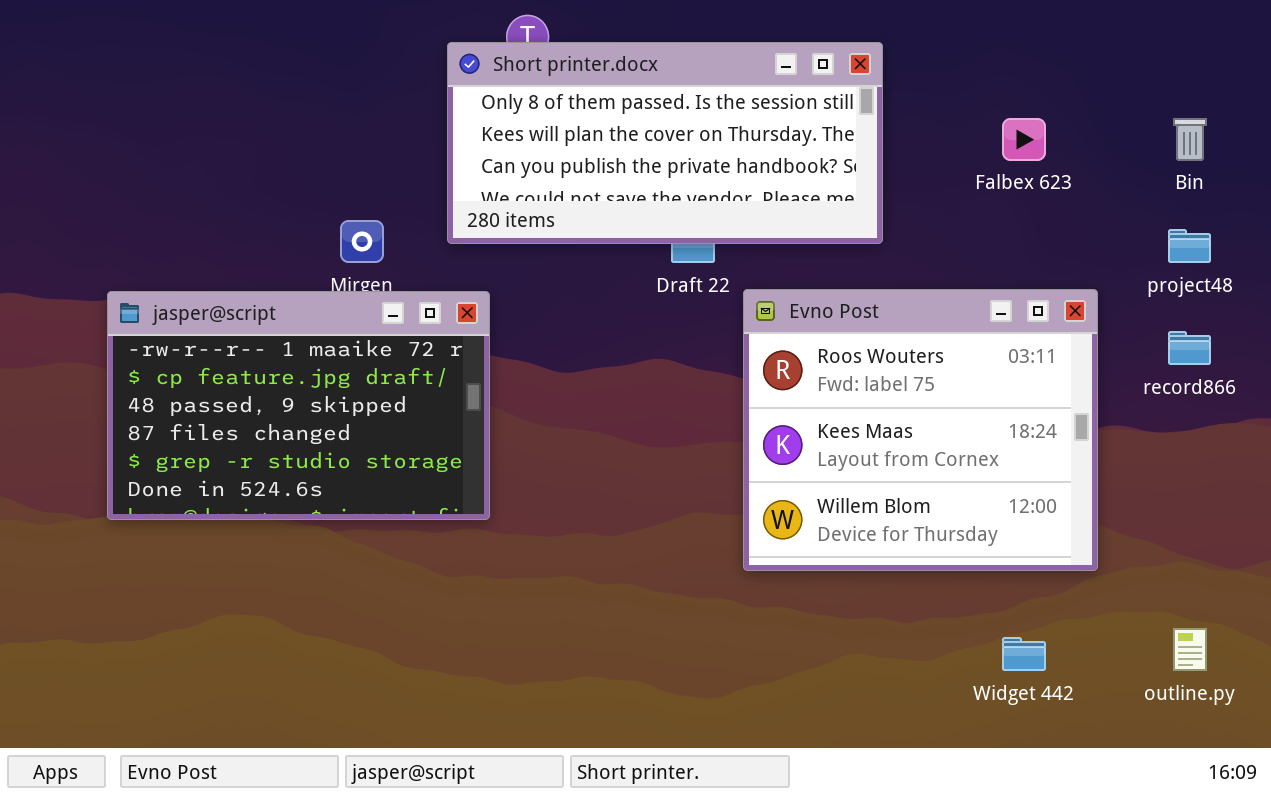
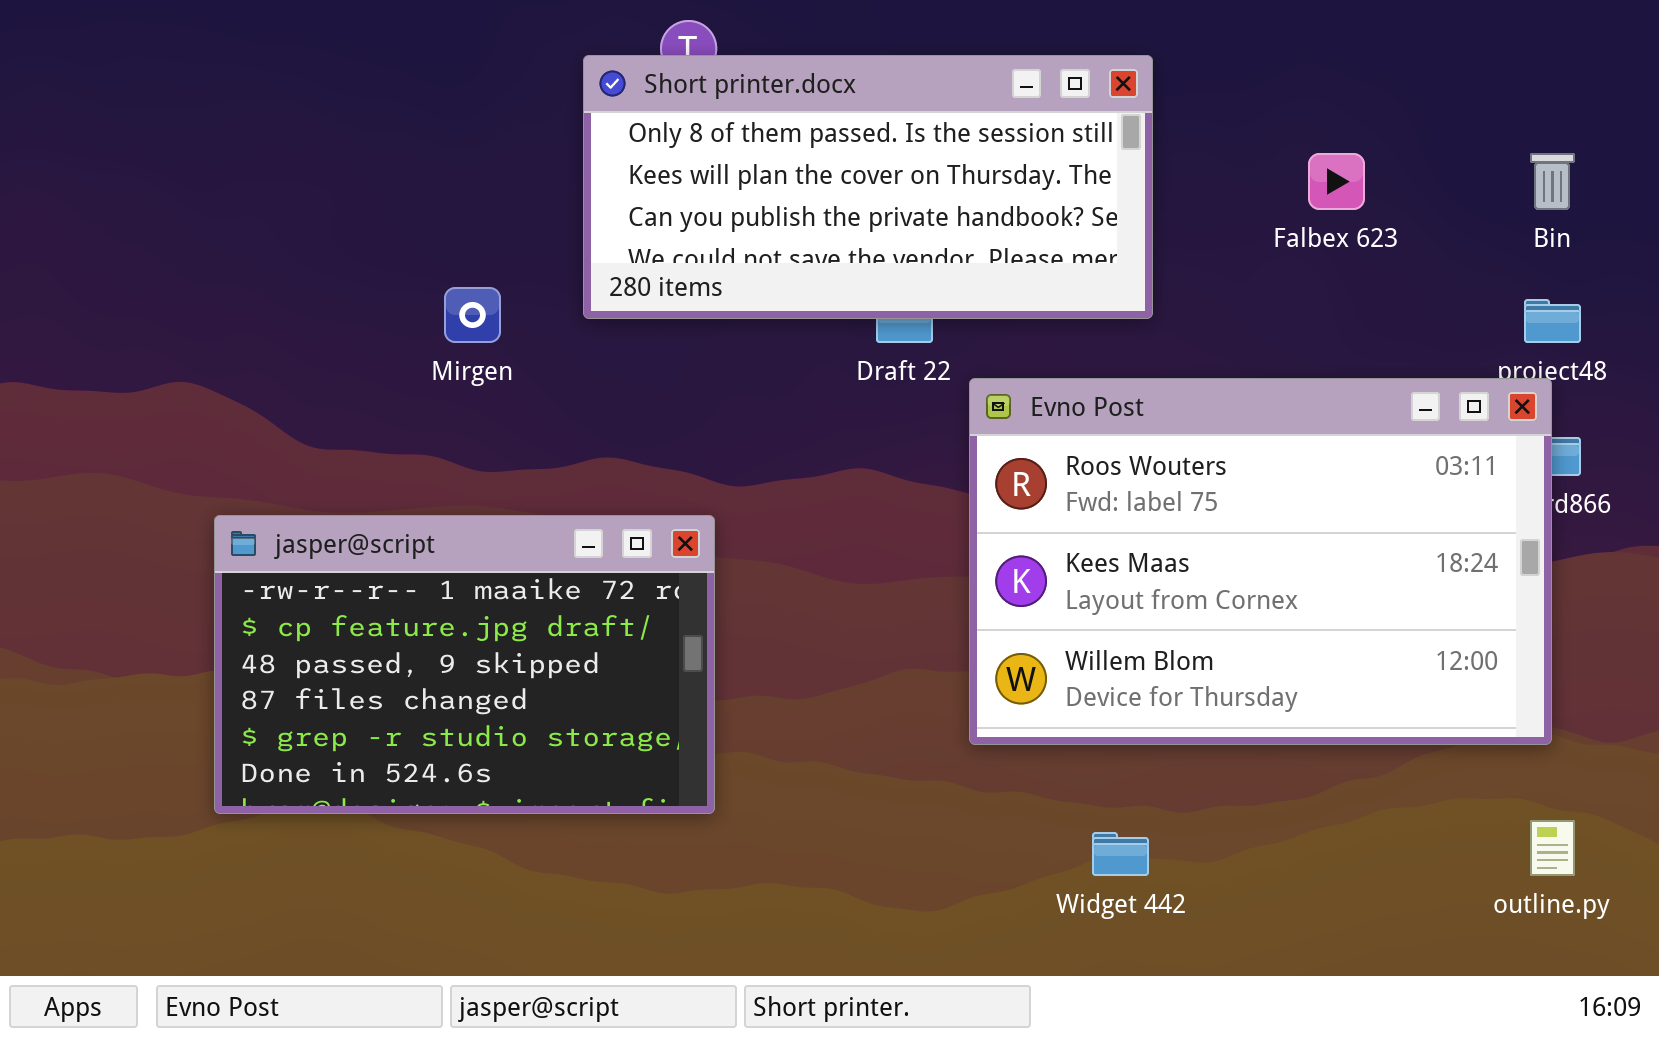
Evno Post: [743,289,1098,571] -> [969,378,1552,745], resized
jasper@script: [107,291,490,520] -> [214,515,715,814], moved
Widget 442: [1002,637,1046,671] -> [1092,832,1149,876], moved

